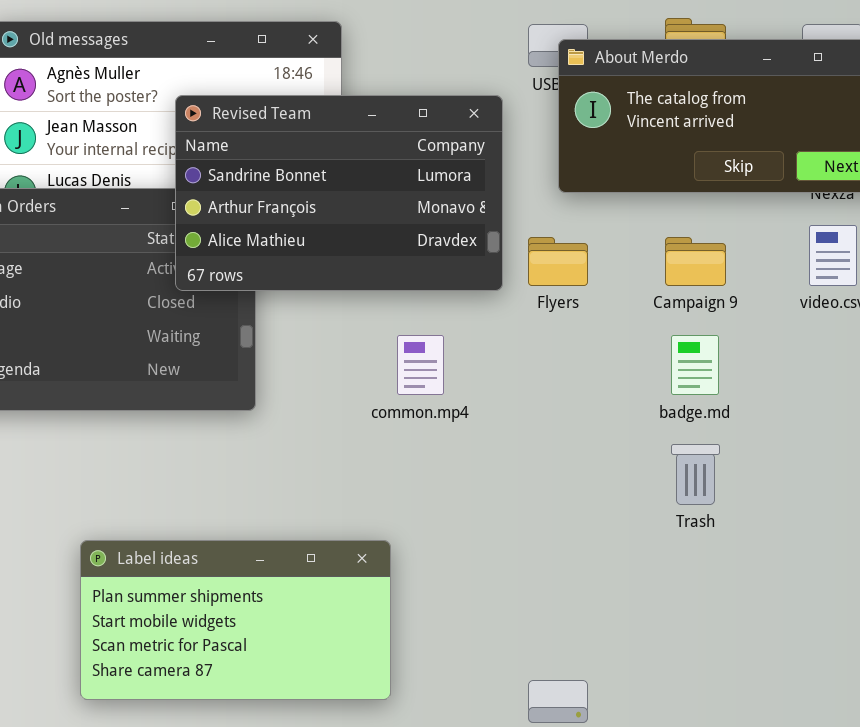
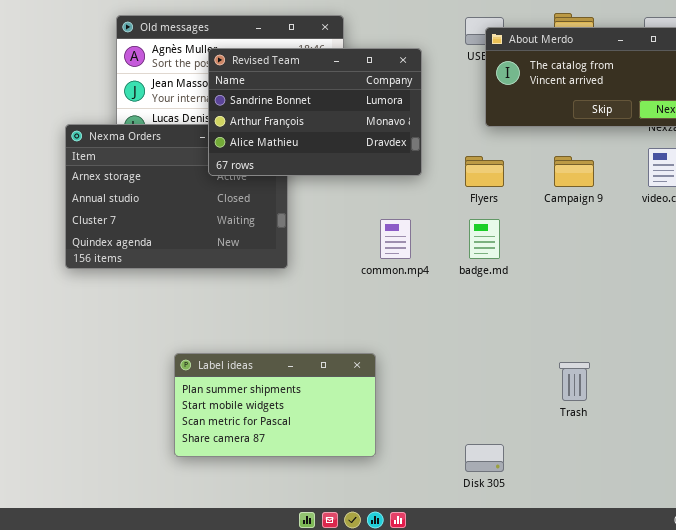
Revised Team: [175,95,503,291] -> [208,48,422,176], moved
badge.md: [671,335,719,395] -> [469,219,500,259], moved
Trash: [671,444,720,505] -> [559,362,590,401], moved

